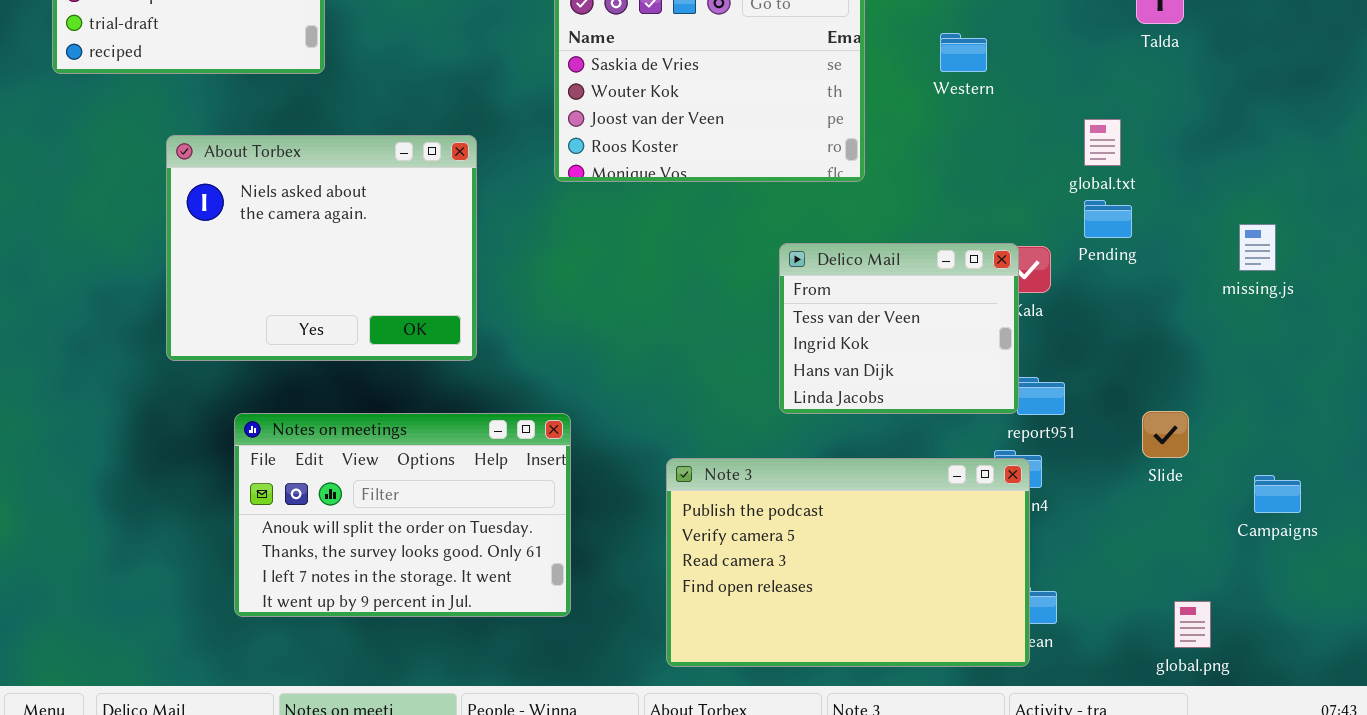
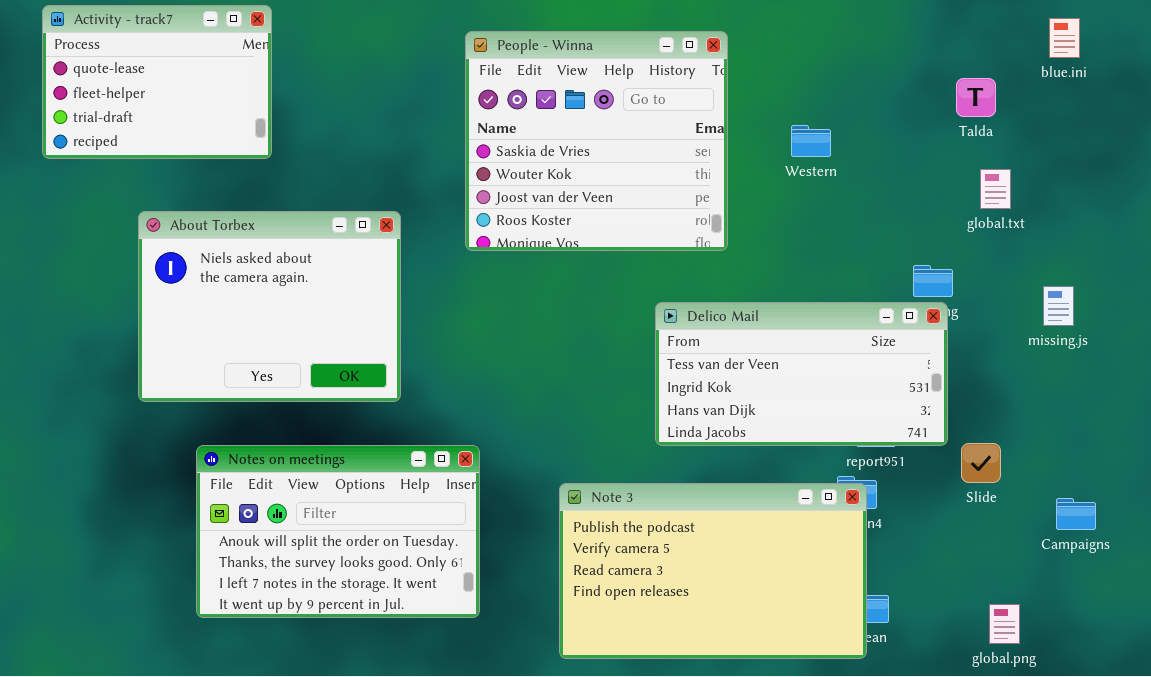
global.txt: [1084,119,1121,166] -> [980,169,1011,209], moved
Delico Mail: [779,243,1019,414] -> [655,302,948,446], resized

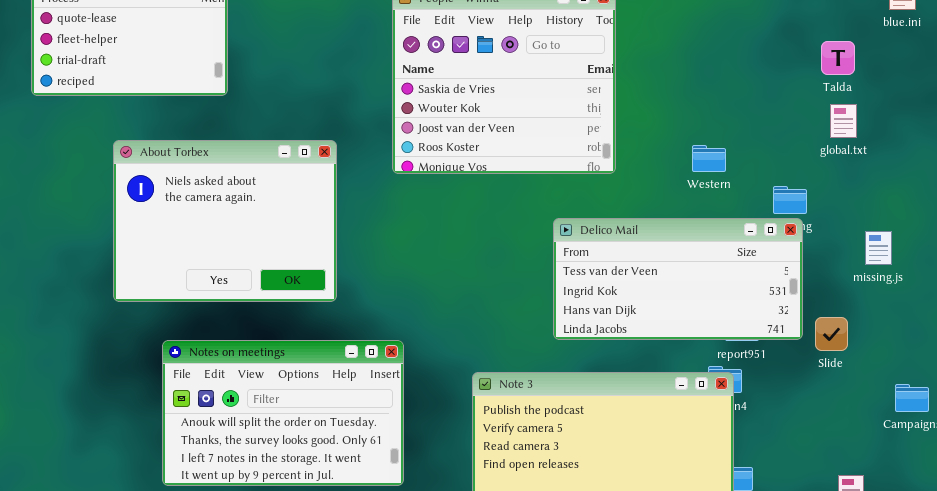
Talda: [956,78,996,117] -> [821,41,855,75], moved
Western: [791,125,831,157] -> [692,145,726,172], moved
missing.js: [1043,286,1074,326] -> [865,231,892,265], moved
Slide: [961,443,1001,483] -> [815,317,848,351], moved

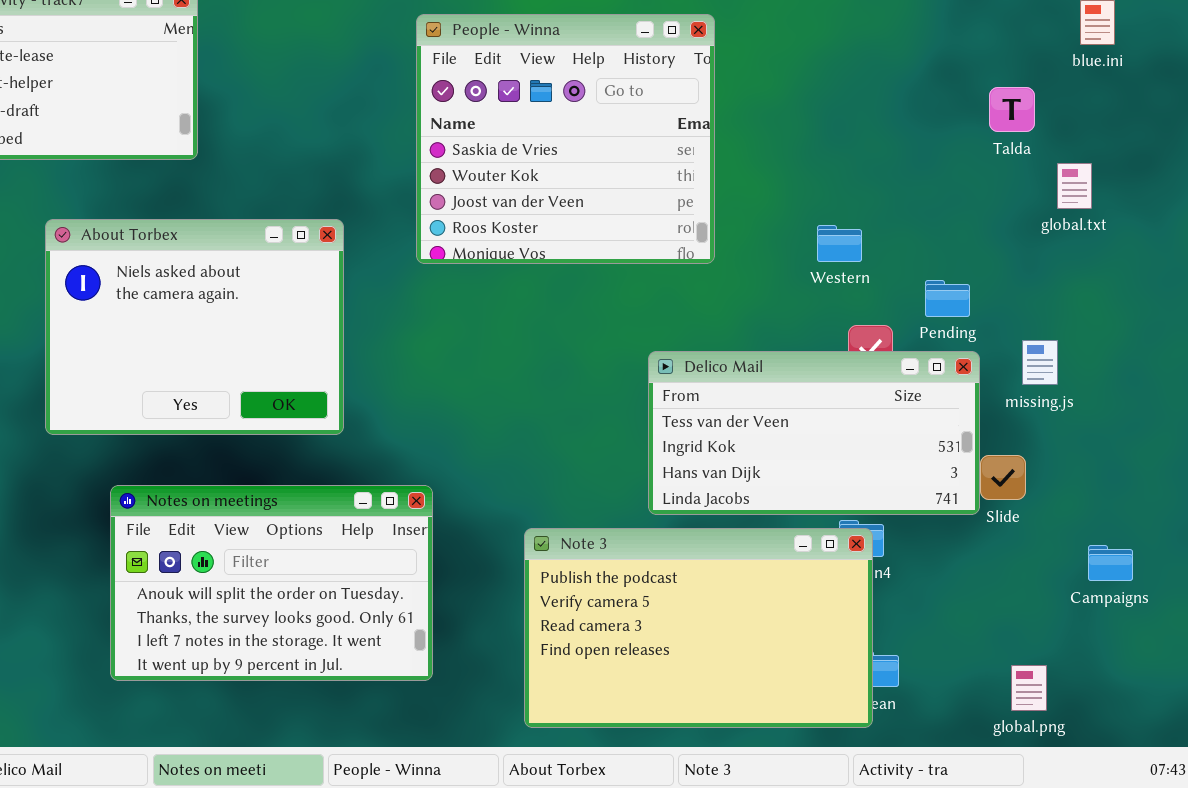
global.txt: [830,104,857,138] -> [1057,163,1092,209], moved
Delico Mail: [553,218,803,340] -> [648,351,980,515], moved
missing.js: [865,231,892,265] -> [1022,340,1058,385], moved

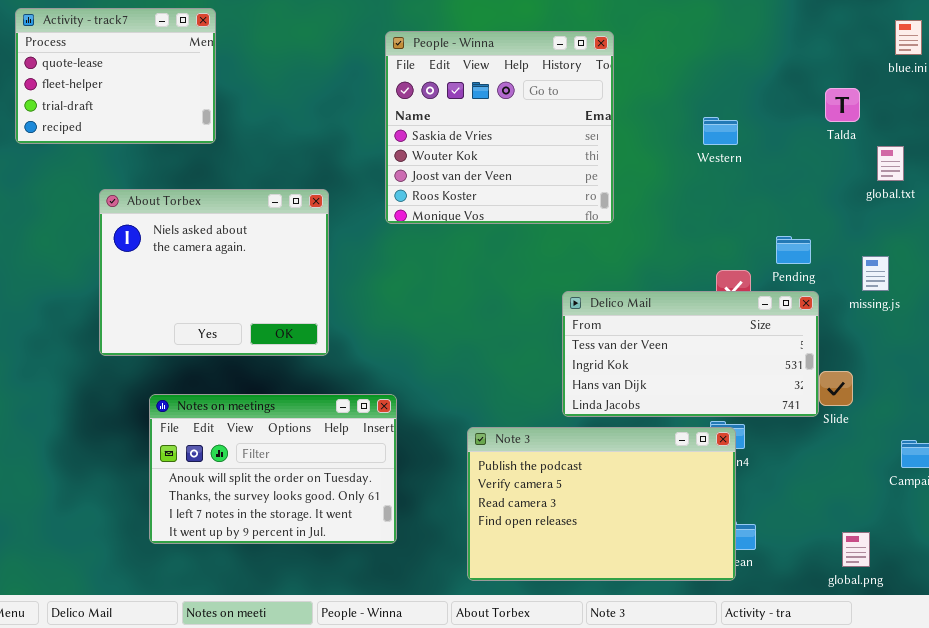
Western: [817,225,862,262] -> [703,117,738,145], moved
missing.js: [1022,340,1058,385] -> [862,256,889,291], moved

